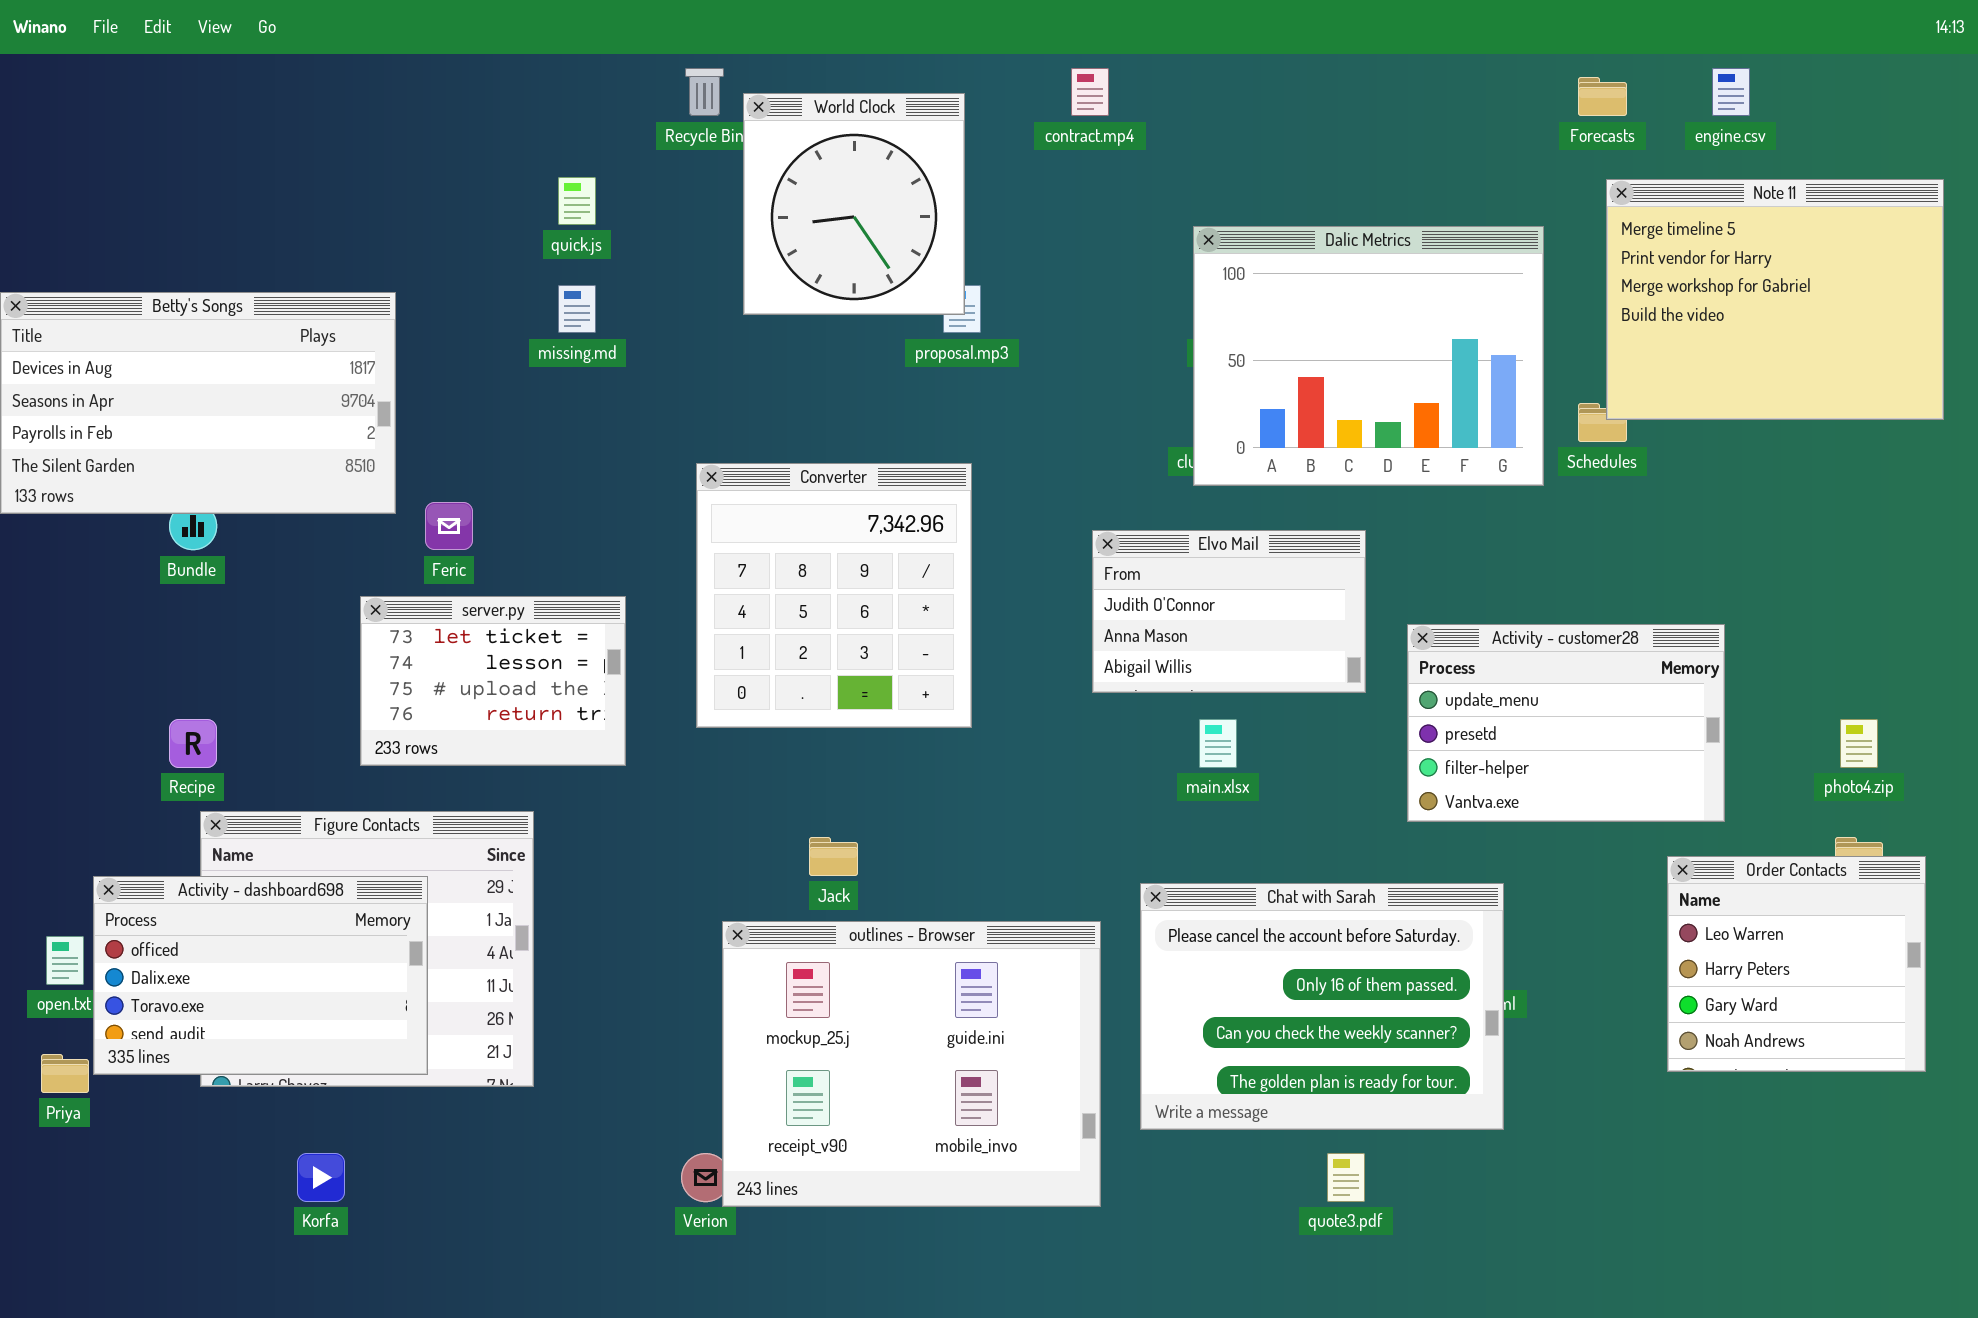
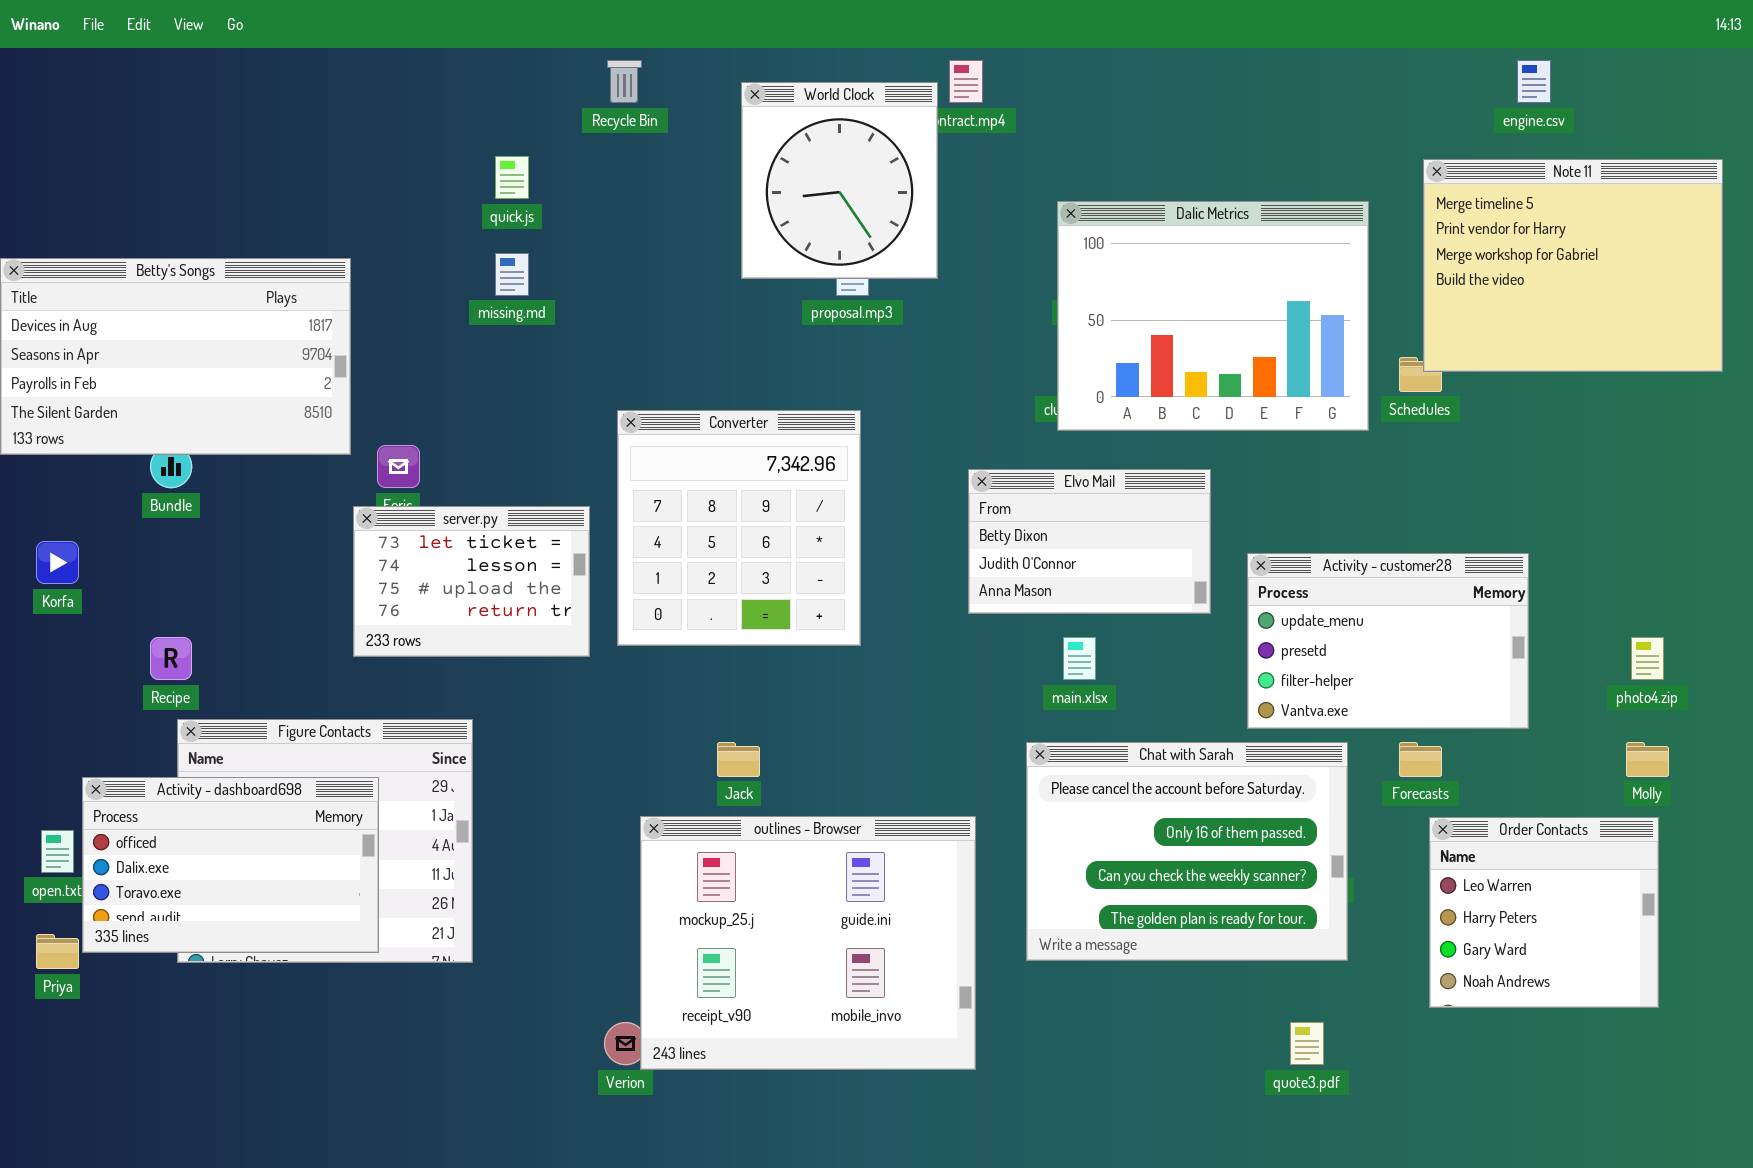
Forecasts: [1578,77,1627,116] -> [1399,742,1442,777], moved
World Clock: [743,93,965,315] -> [741,82,938,279], moved
Elvo Mail: [1092,530,1366,693] -> [968,469,1211,614], scrolled up 1 row
server.py: [360,596,626,766] -> [353,506,590,657], moved
Order Contacts: [1667,856,1926,1072] -> [1429,817,1659,1008], moved
Chat with Sarah: [1140,883,1504,1130] -> [1026,742,1348,961], moved
Korfa: [297,1153,345,1202] -> [36,541,79,584], moved
quote3.pdf: [1327,1153,1365,1202] -> [1290,1022,1324,1065], moved

